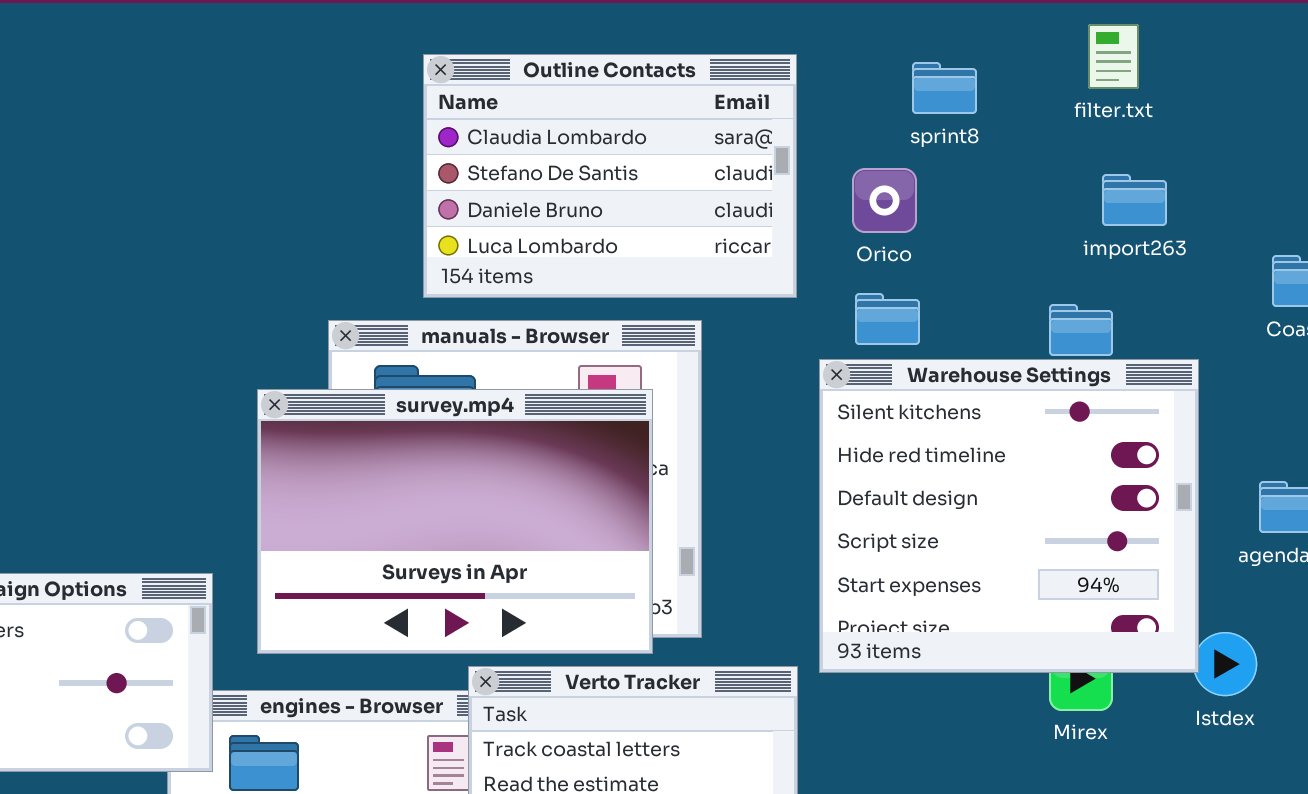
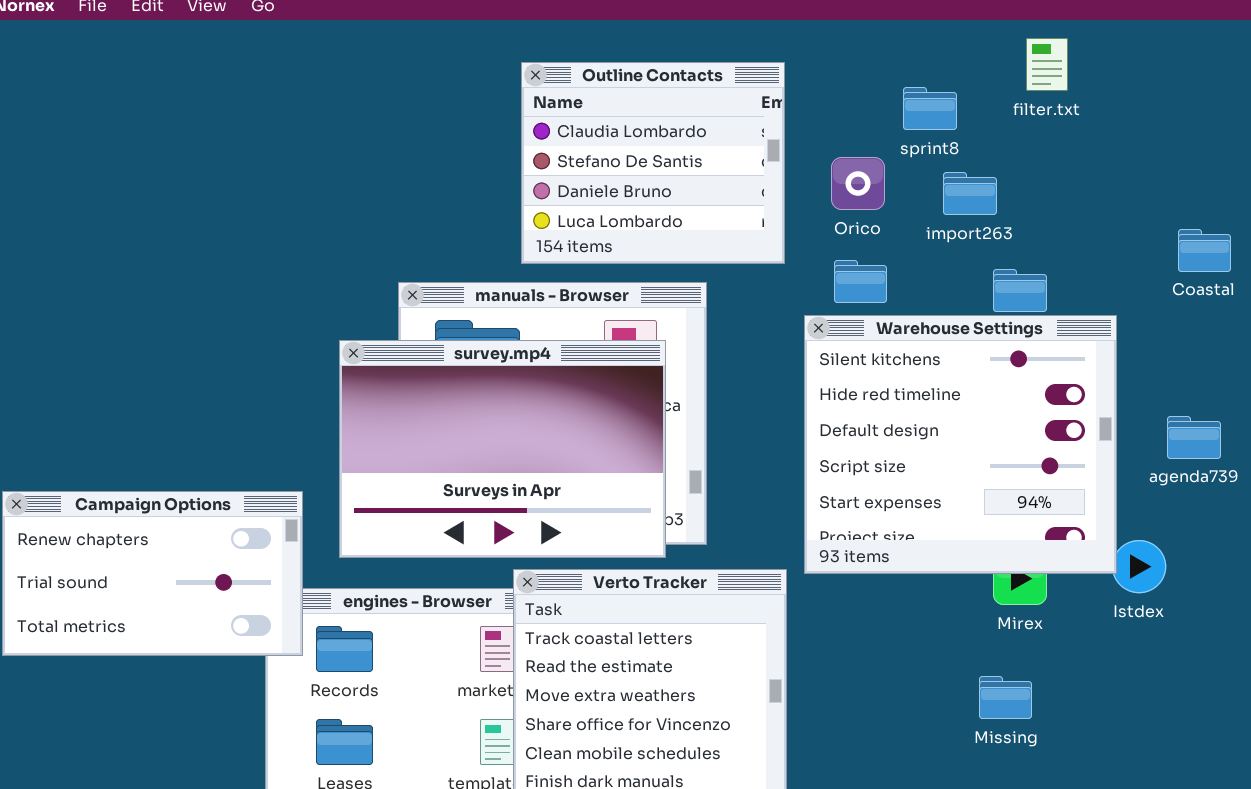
Outline Contacts: [423,54,797,298] -> [521,62,785,264], resized
sprint8: [912,62,977,114] -> [903,87,957,130], moved
import263: [1102,174,1167,226] -> [943,172,997,215], moved

